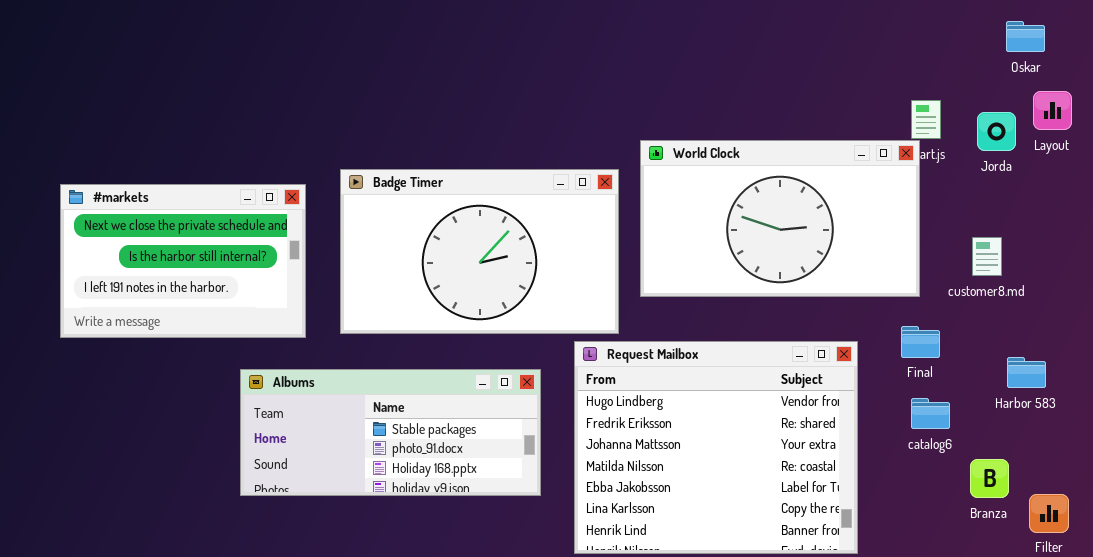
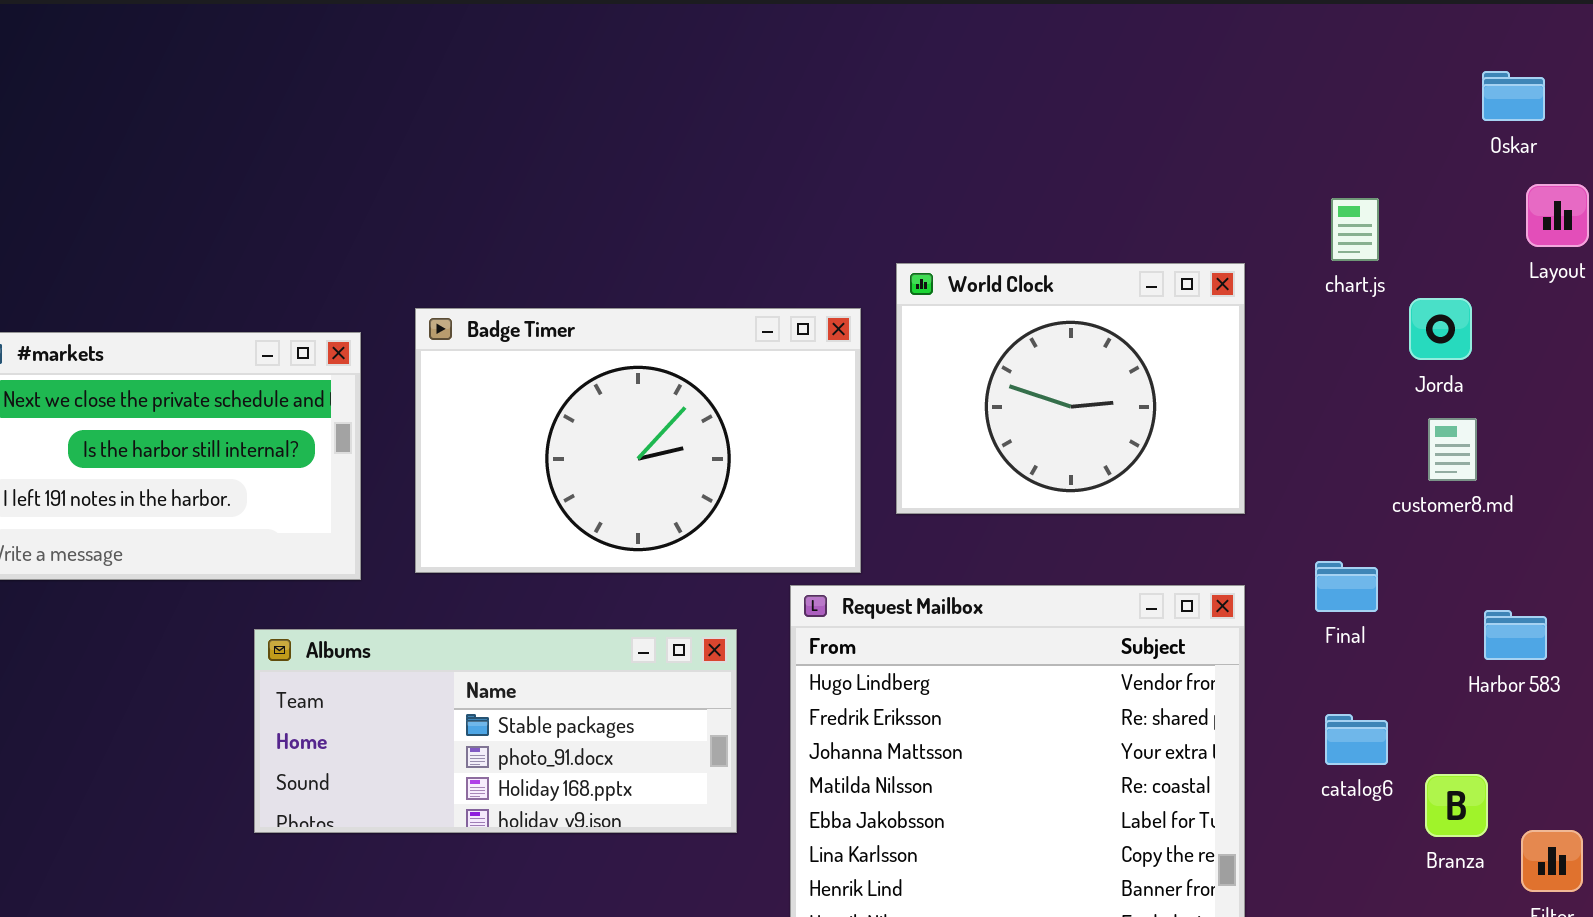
Jorda: [977,112,1016,151] -> [1409,298,1472,360], moved
World Clock: [640,140,920,297] -> [896,263,1245,514], resized
catalog6: [911,398,950,429] -> [1325,714,1388,765], moved

